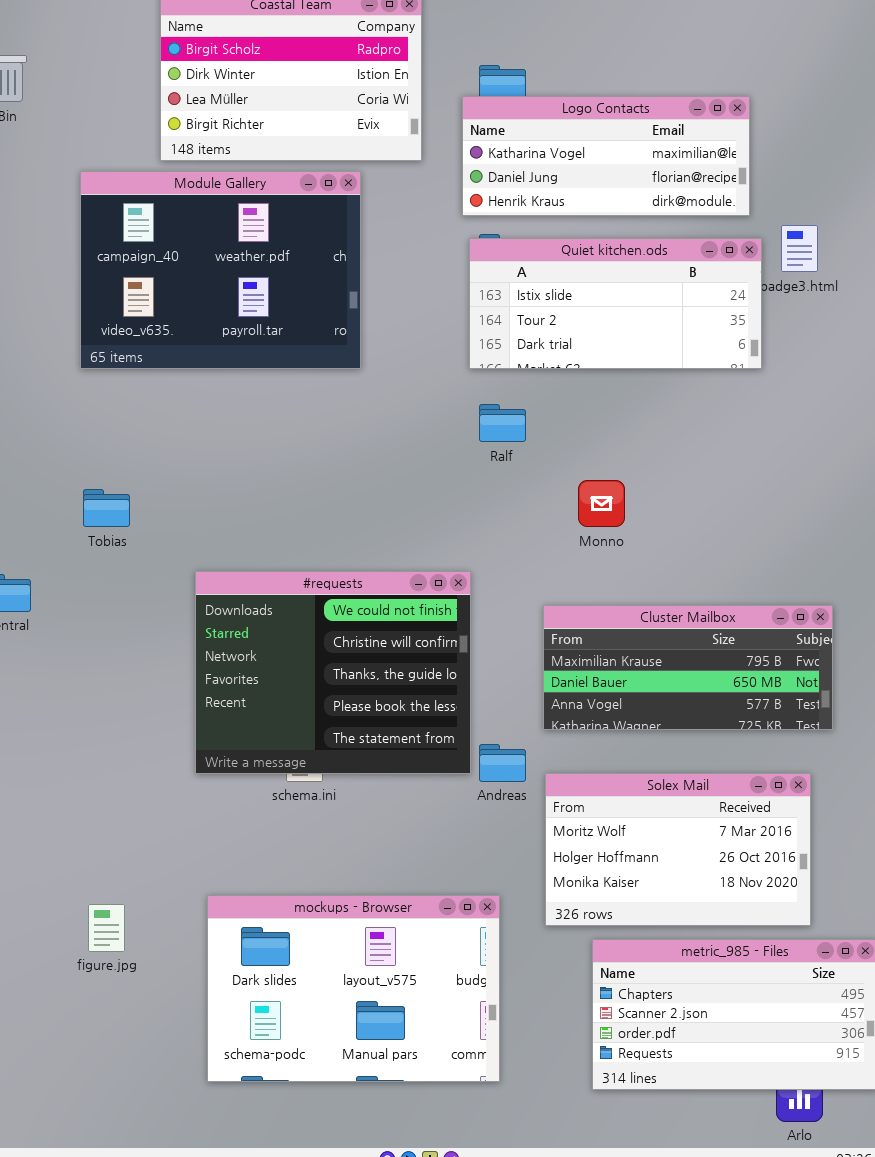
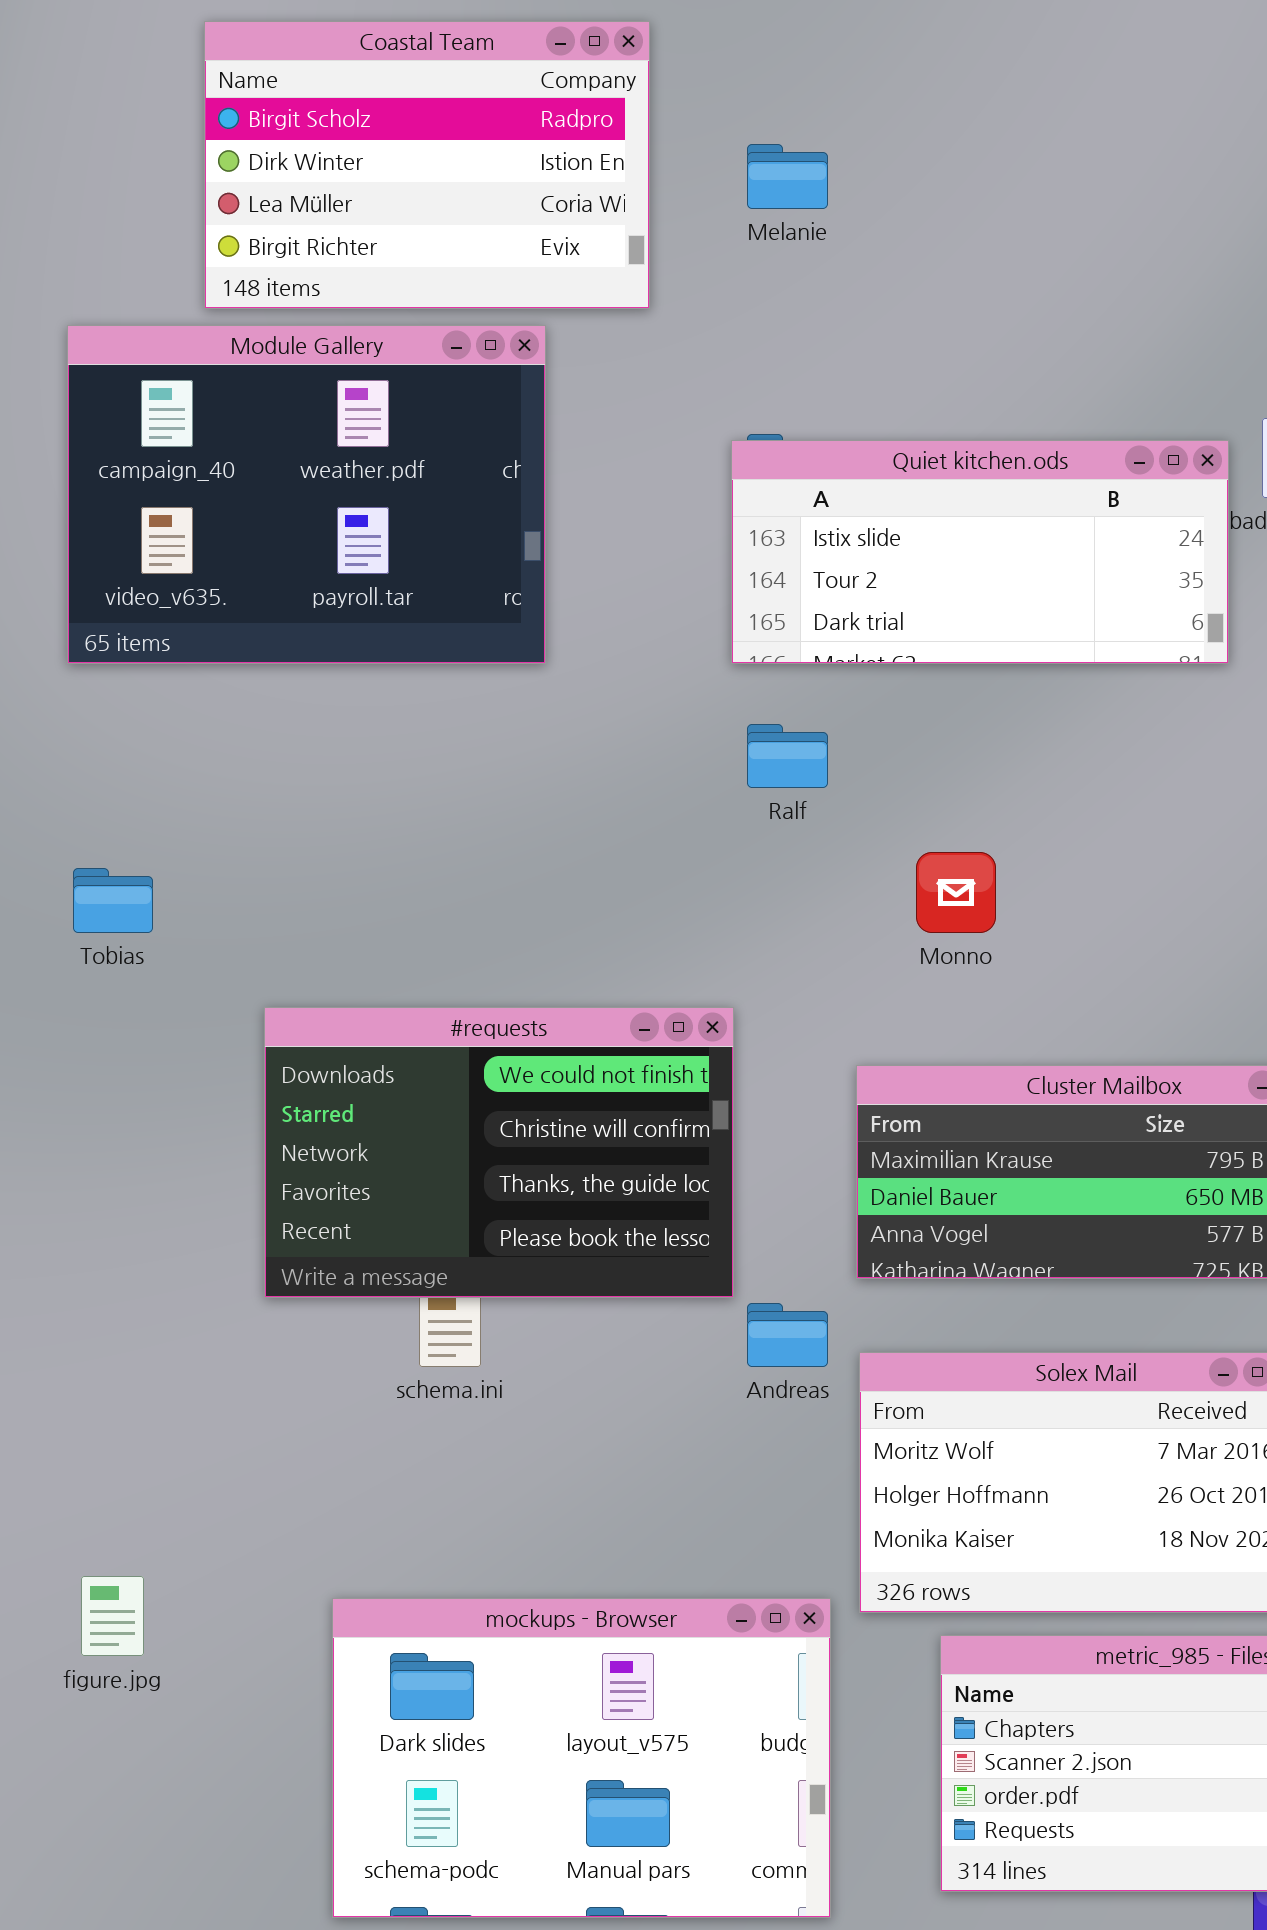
Logo Contacts: [462,96,750,216] -> none, closed
#requests: [195,571,471,774] -> [264,1007,734,1298], resized
mockups - Browser: [207,895,500,1082] -> [332,1598,831,1918], moved

